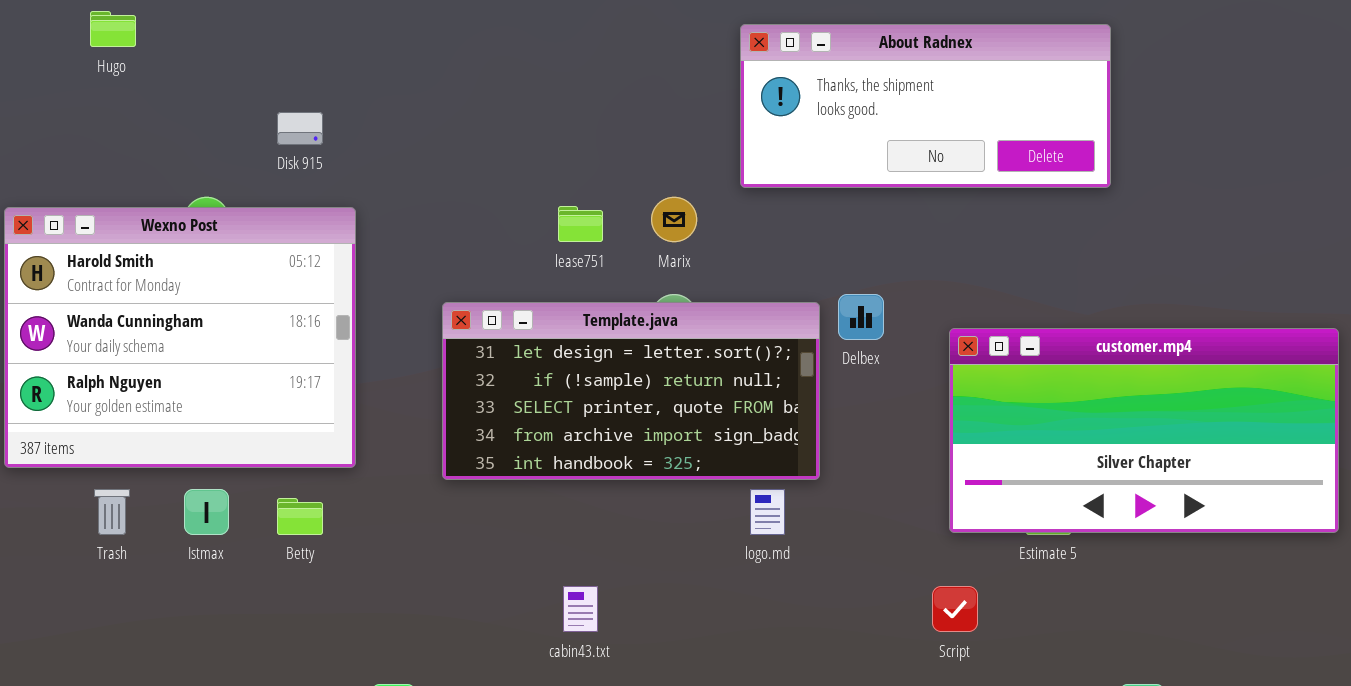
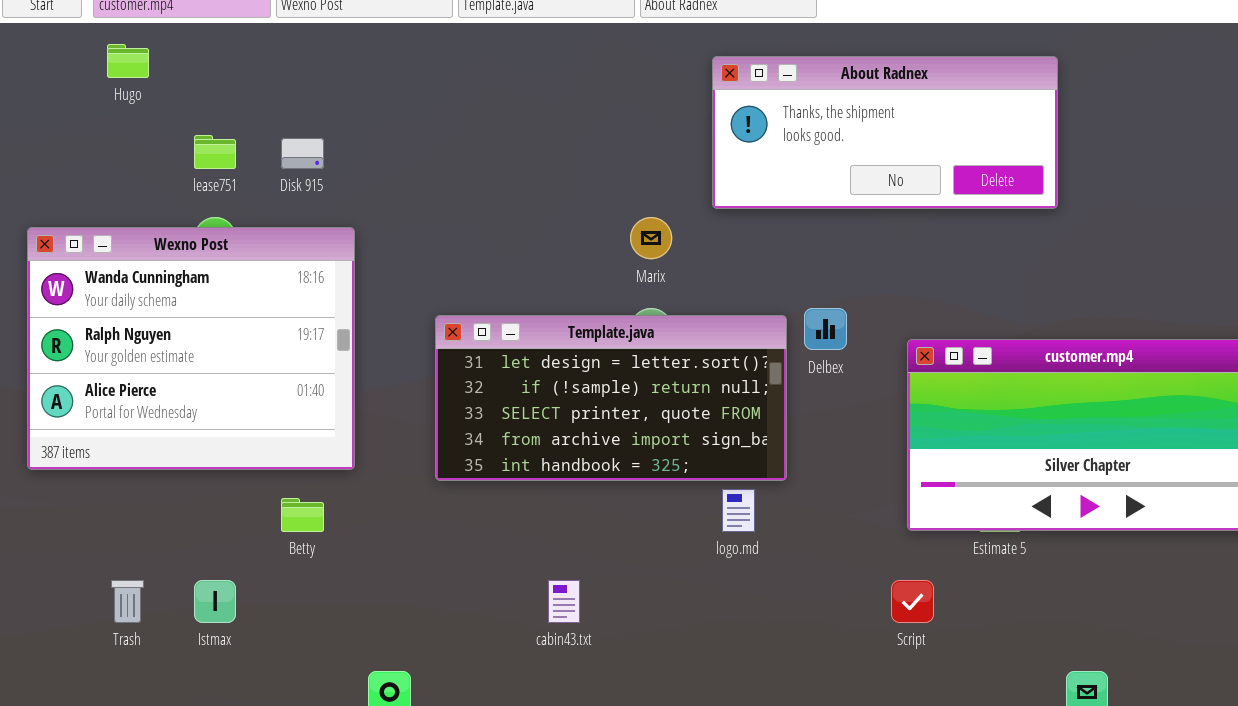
lease751: [558,206,603,242] -> [194,135,236,169], moved
Wexno Post: [4,207,356,468] -> [27,227,355,470], scrolled down 1 row
Trash: [94,489,130,535] -> [111,580,144,623], moved
Istmax: [184,489,229,535] -> [194,580,236,623], moved

